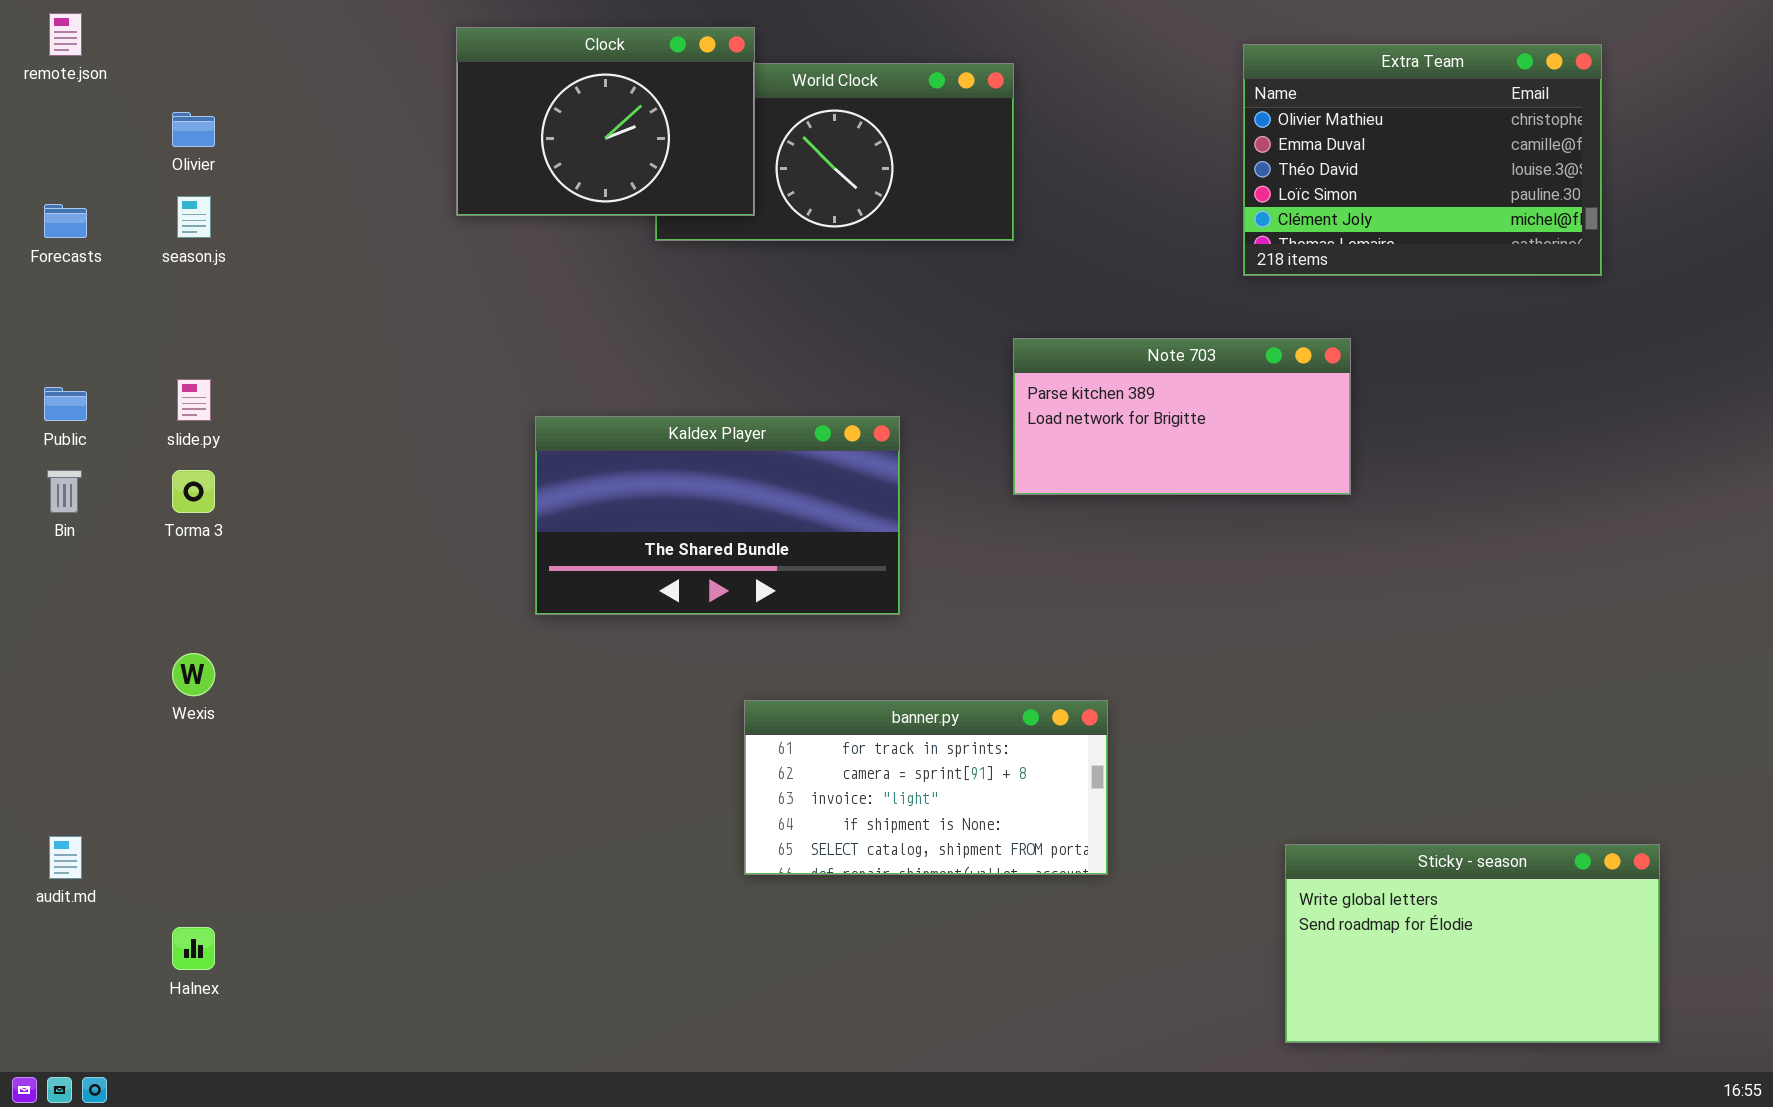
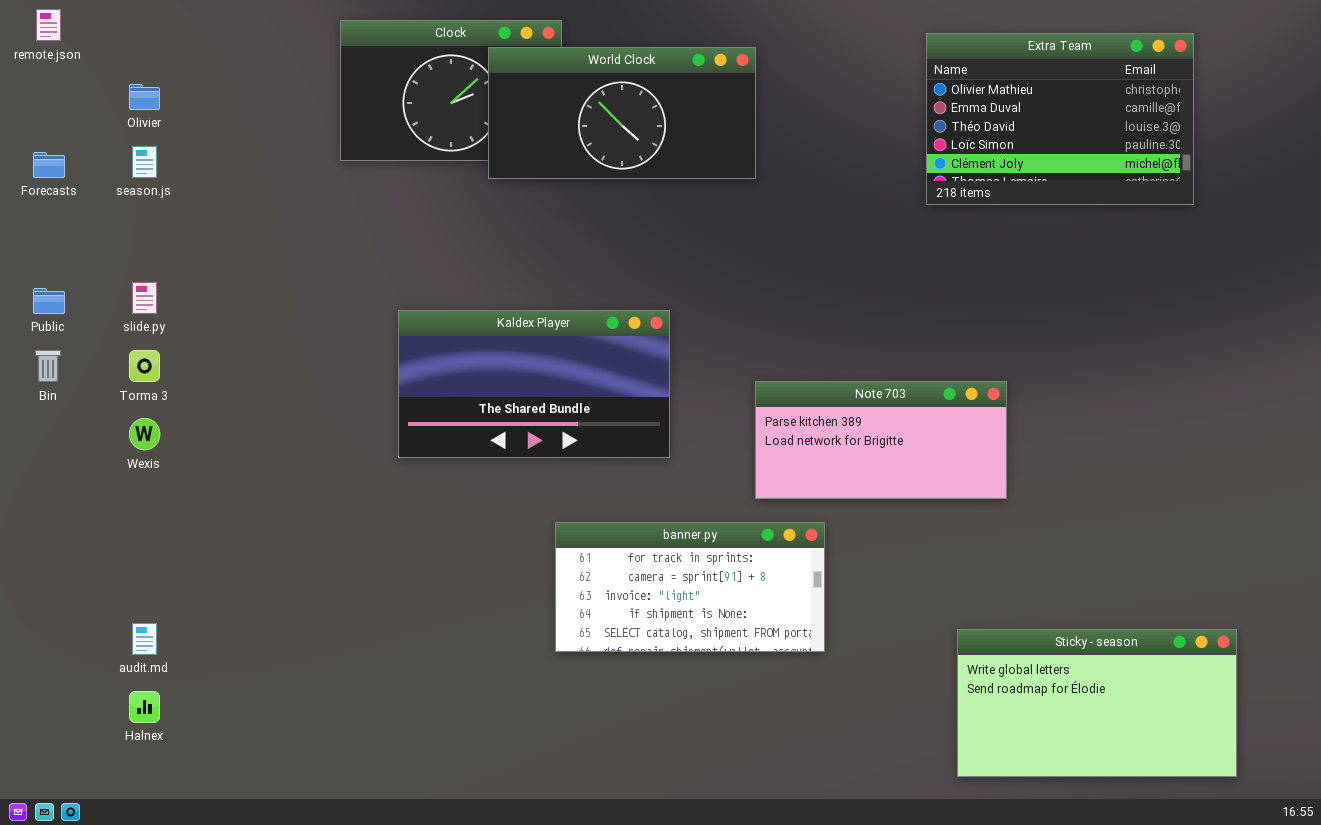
World Clock: [655,63,1014,241] -> [488,47,756,179], raised
Note 703: [1013,338,1351,495] -> [755,381,1007,499], moved
Wexis: [172,653,215,696] -> [129,418,160,450], moved
audit.md: [49,836,82,879] -> [132,623,157,655], moved

